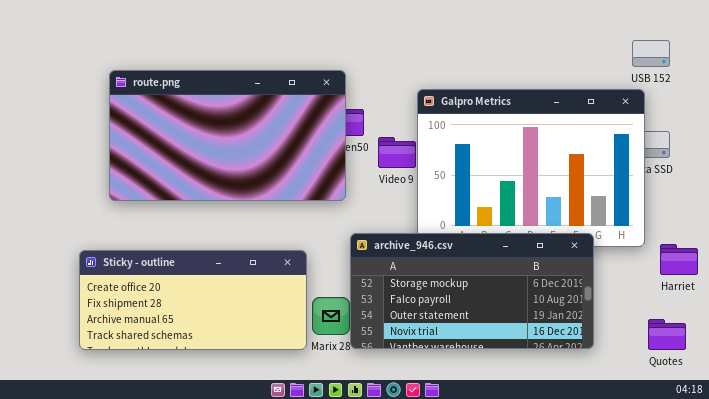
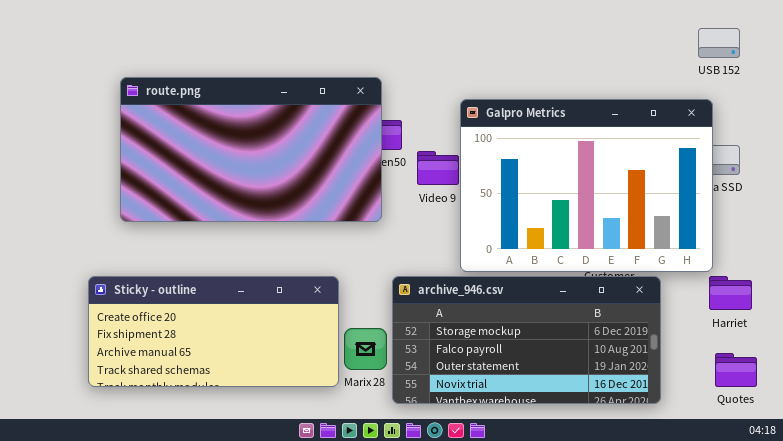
USB 152: [632,40,670,67] -> [698,28,740,58], moved
archive_946.csv: [350,233,594,349] -> [392,276,661,404], moved
Harriet: [660,244,698,275] -> [709,276,752,310], moved

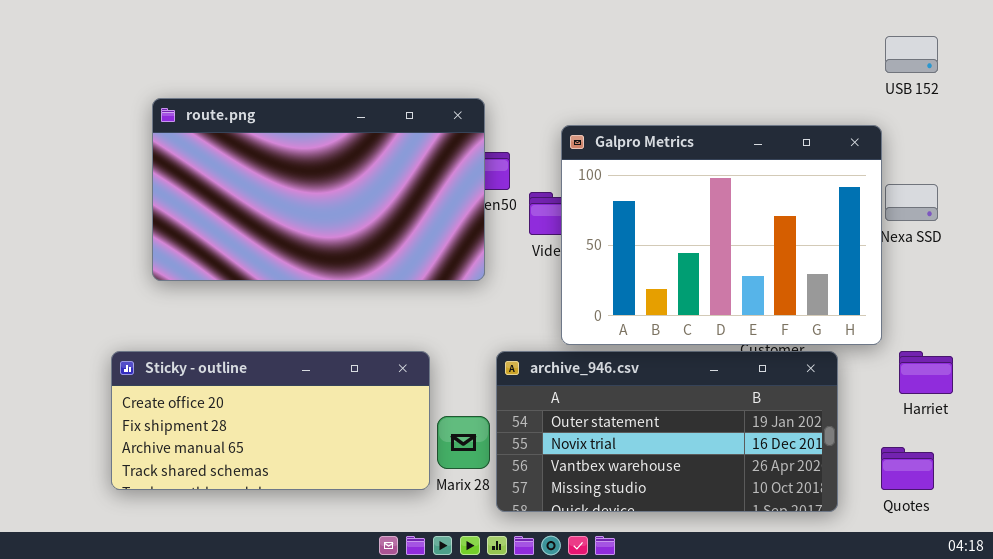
Galpro Metrics: [460,99,713,272] -> [561,125,882,345], moved
archive_946.csv: [392,276,661,404] -> [496,351,838,512], scrolled down 2 rows
Quotes: [715,353,757,387] -> [881,447,934,490], moved

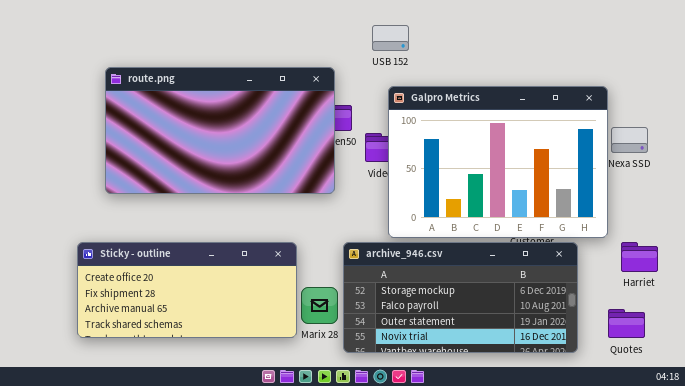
USB 152: [885,36,938,73] -> [372,25,409,51], moved
archive_946.csv: [496,351,838,512] -> [343,242,578,353], scrolled up 2 rows

